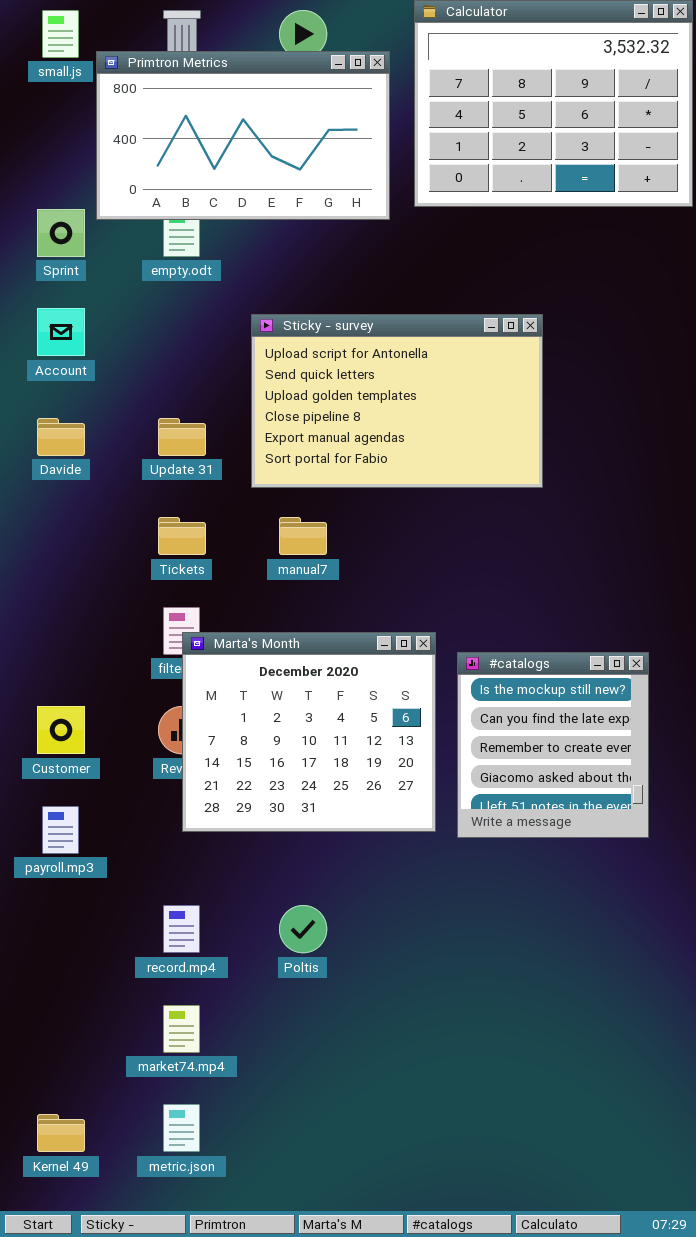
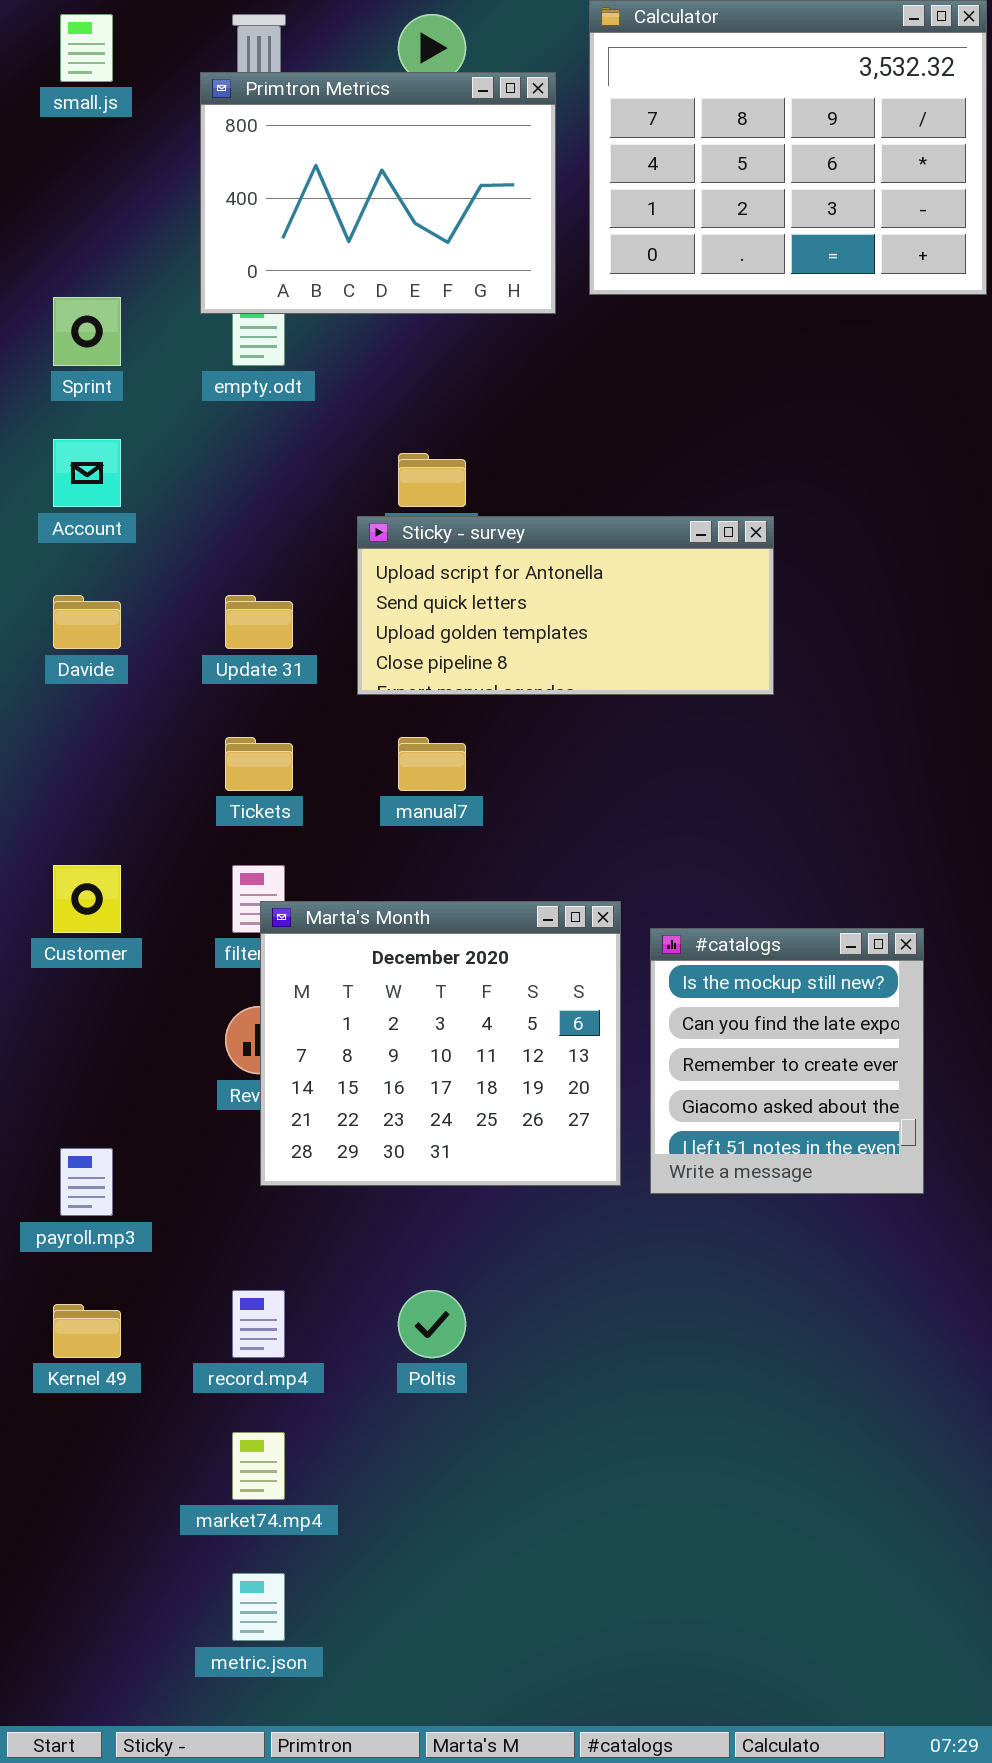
Primtron Metrics: [96,51,390,220] -> [200,72,556,314], resized
Sticky - survey: [251,314,543,488] -> [357,516,774,695], resized
Customer: [37,706,85,754] -> [53,865,121,933], moved
Kernel 49: [37,1114,85,1152] -> [53,1304,121,1358], moved

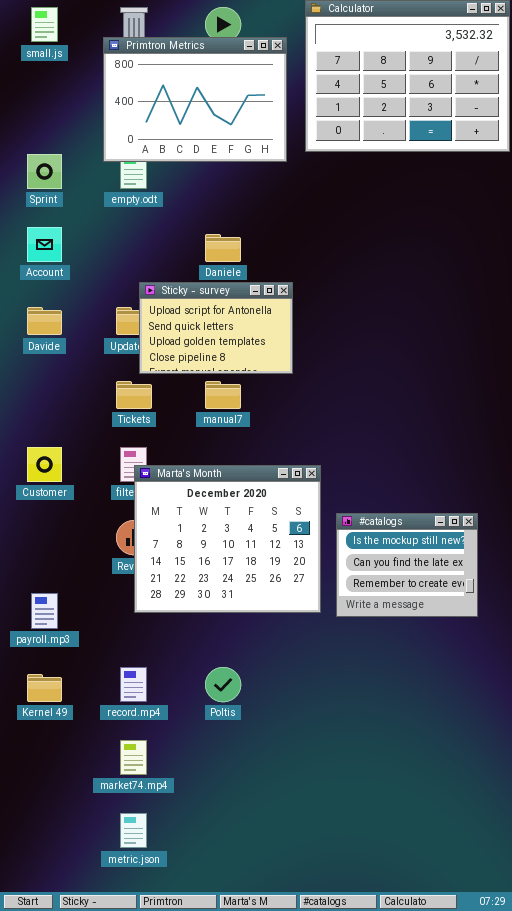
Sticky - survey: [357,516,774,695] -> [139,282,293,374], moved, resized
#catalogs: [650,928,924,1194] -> [336,513,478,617], resized

